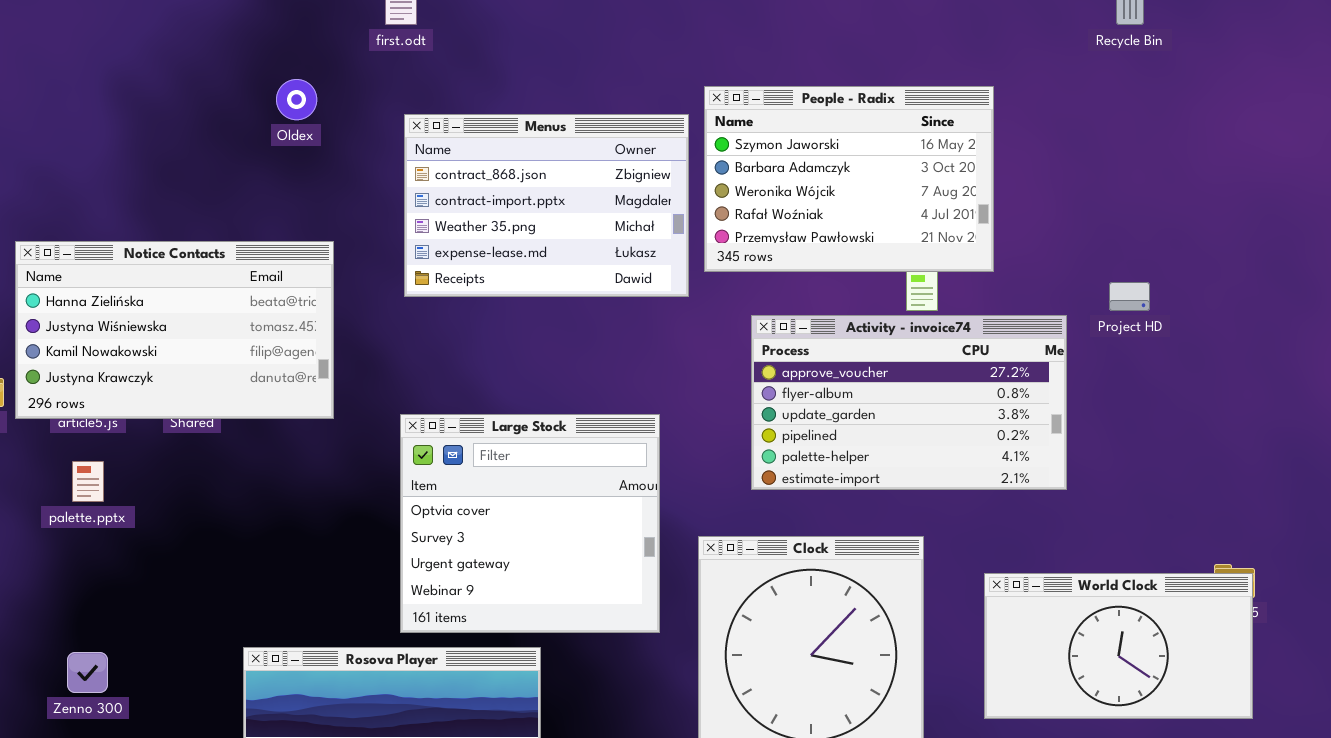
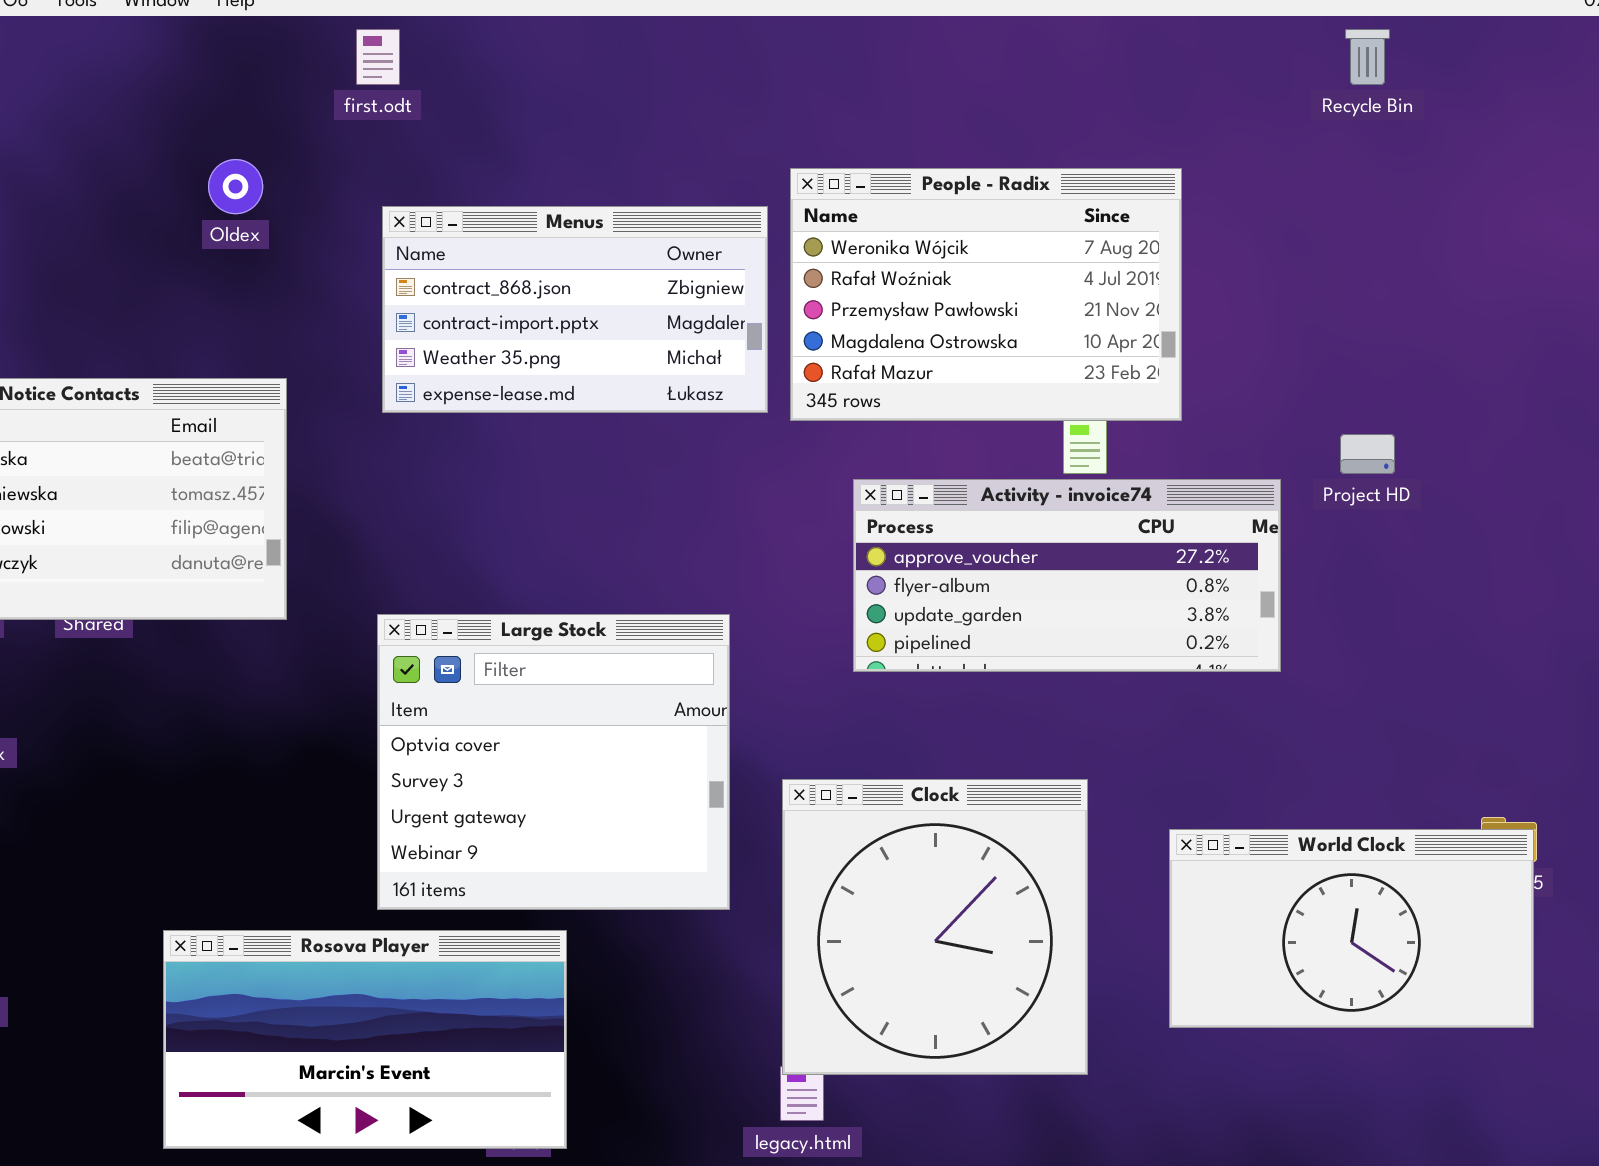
People - Radix: [704,86,994,272] -> [790,168,1182,421], scrolled down 2 rows
Menus: [404,114,689,297] -> [382,206,768,413], resized
Activity - invoice74: [751,315,1067,490] -> [853,479,1281,672], resized

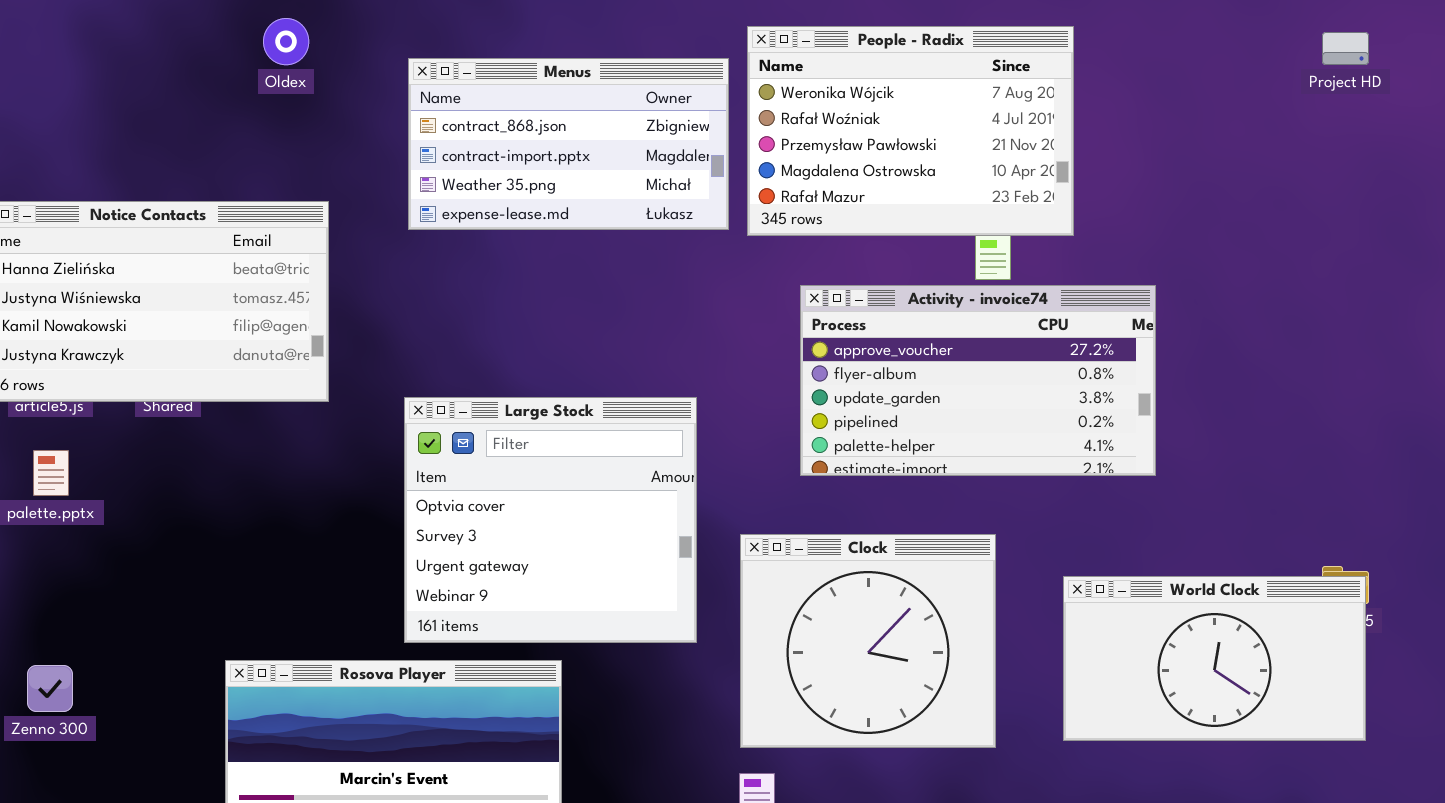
Project HD: [1340,434,1395,474] -> [1322,32,1369,65], moved
Activity - invoice74: [853,479,1281,672] -> [800,285,1156,476], resized
Clock: [782,779,1088,1075] -> [740,534,996,748], resized

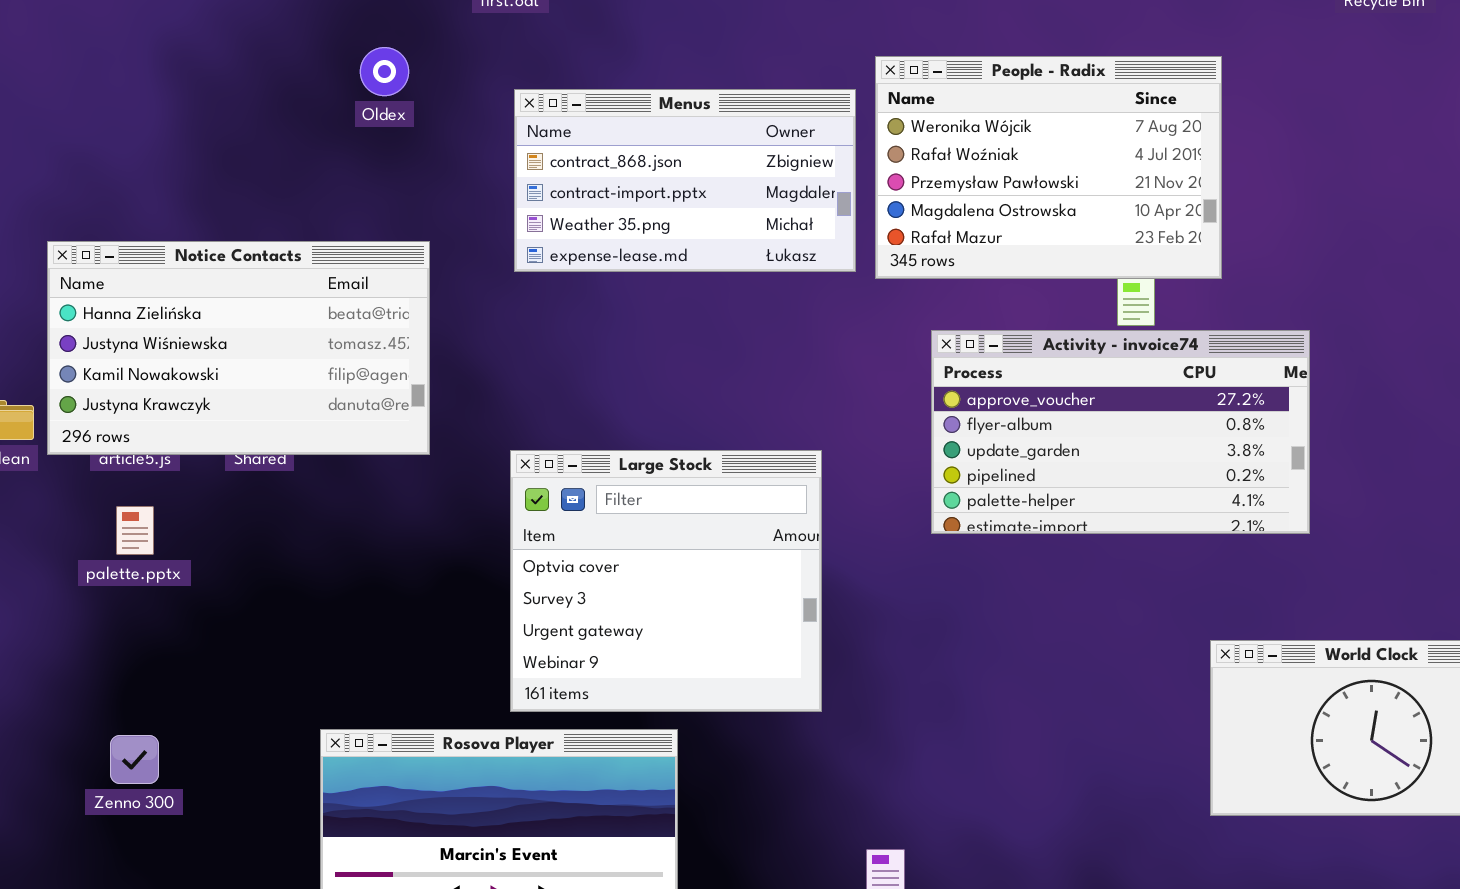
Clock: [740,534,996,748] -> none, closed

